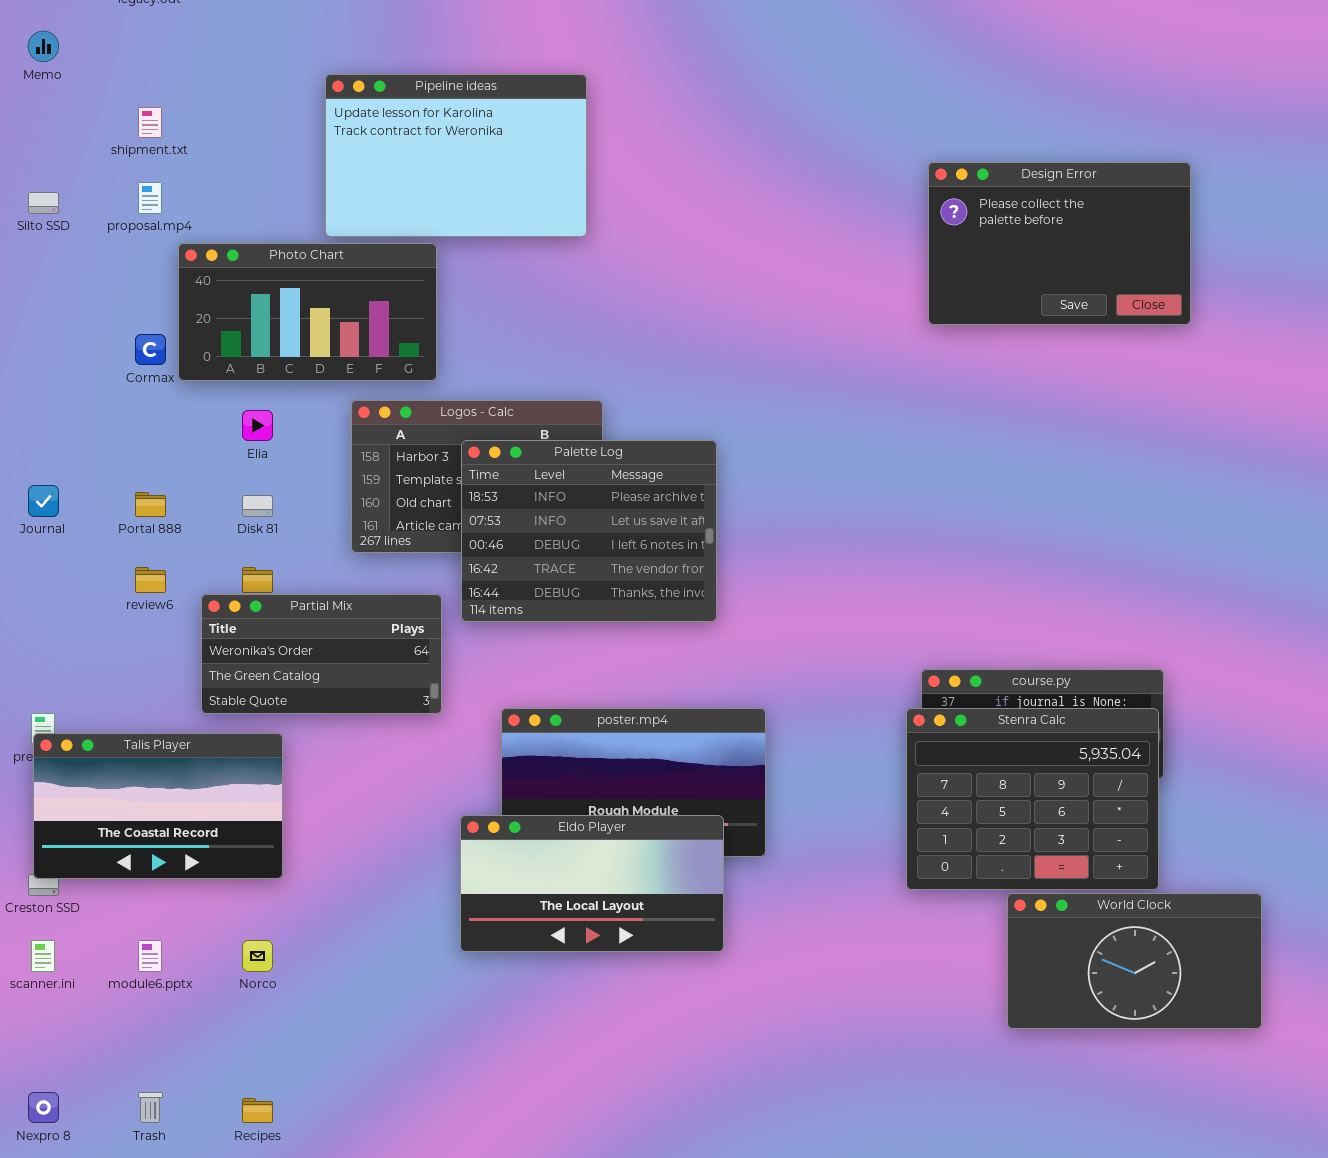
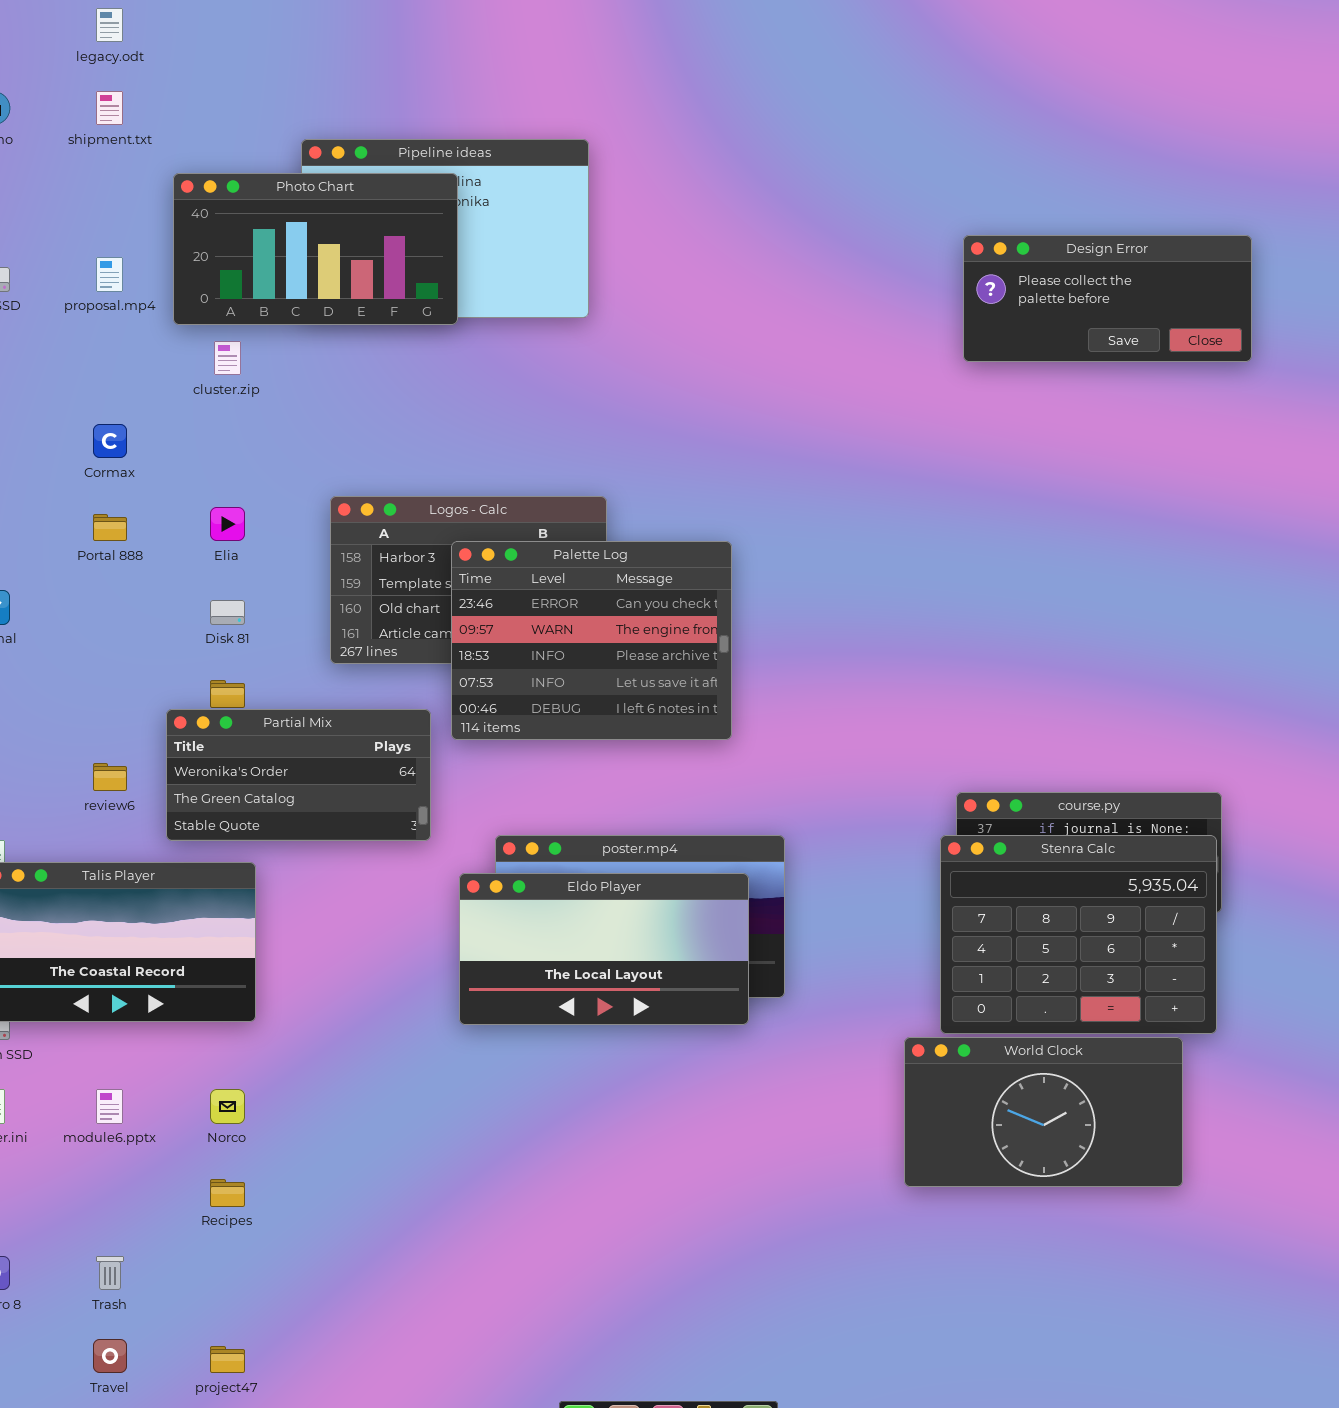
shipment.txt: [138,107,162,138] -> [96,91,123,125], moved
Design Error: [928,162,1191,325] -> [963,235,1252,362], resized
Photo Chart: [178,243,437,381] -> [173,173,458,325], moved
Palette Log: [461,440,717,622] -> [451,541,732,740], scrolled up 2 rows
Portal 888: [135,492,166,517] -> [93,514,127,541], moved
review6: [135,567,166,593] -> [93,763,127,791], moved
Eldo Player: [460,815,724,952] -> [459,873,749,1025], moved
World Clock: [1007,893,1262,1029] -> [904,1037,1183,1187], moved
Recipes: [242,1098,273,1123] -> [210,1179,245,1207], moved

